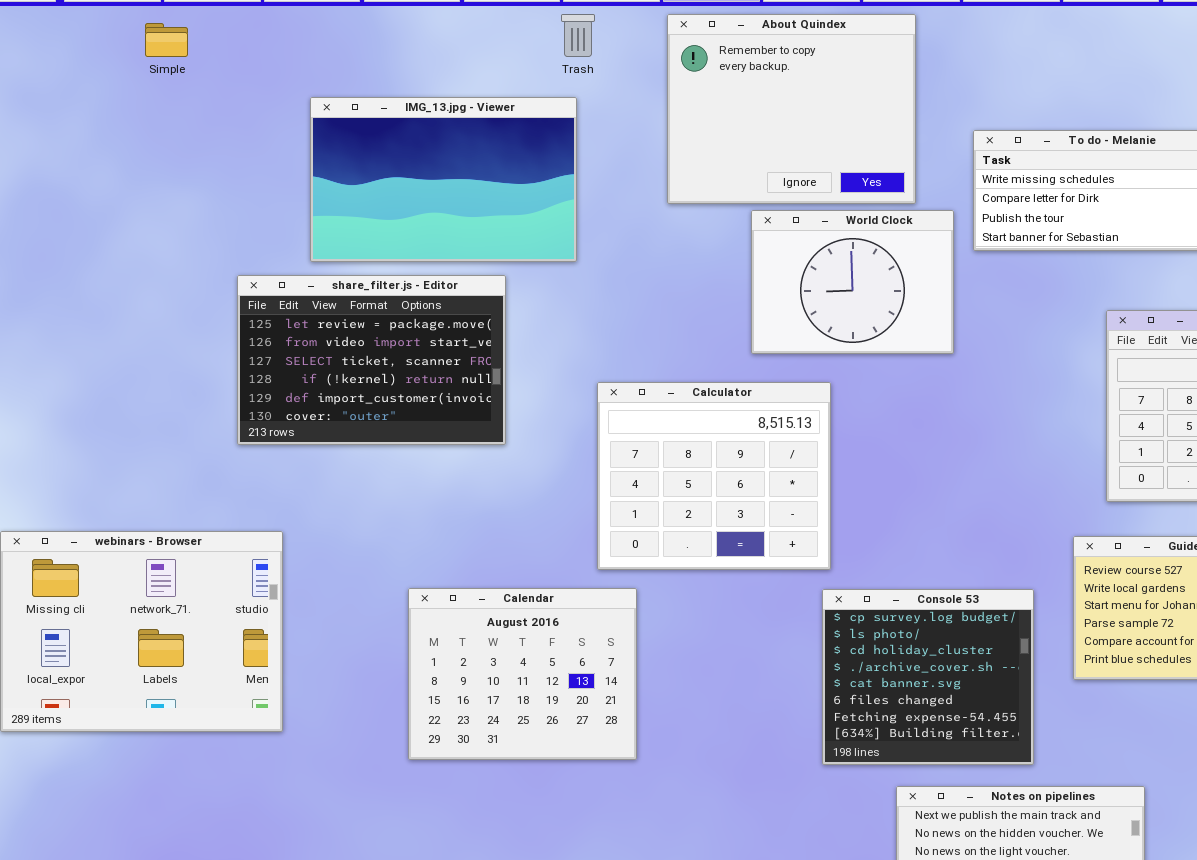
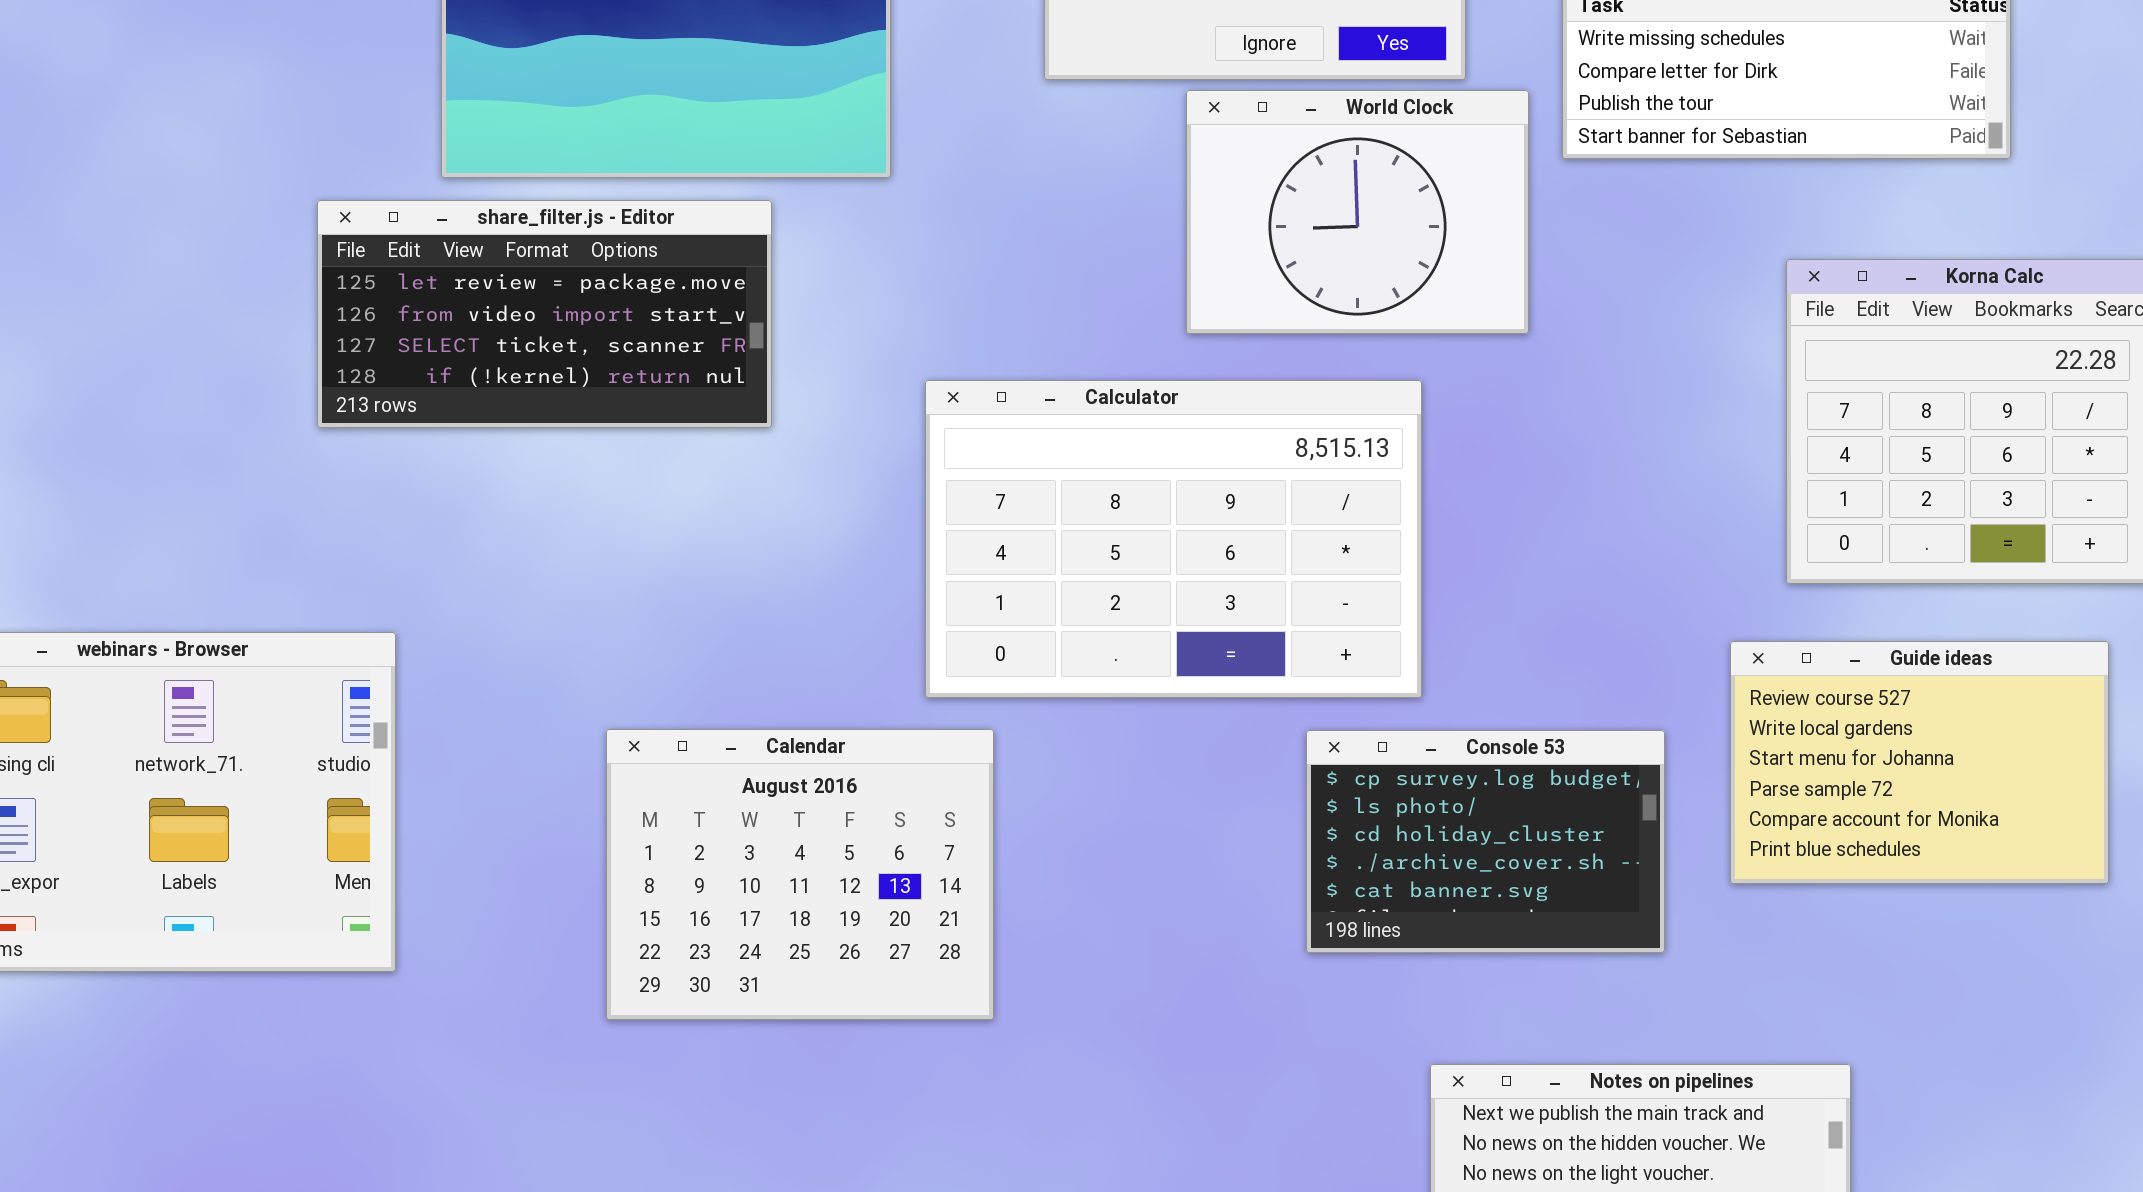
share_filter.js - Editor: [237,275,506,445] -> [317,200,772,428], resized
Calculator: [597,382,831,570] -> [925,380,1422,698], resized
Console 53: [822,589,1034,765] -> [1306,730,1665,953], resized

